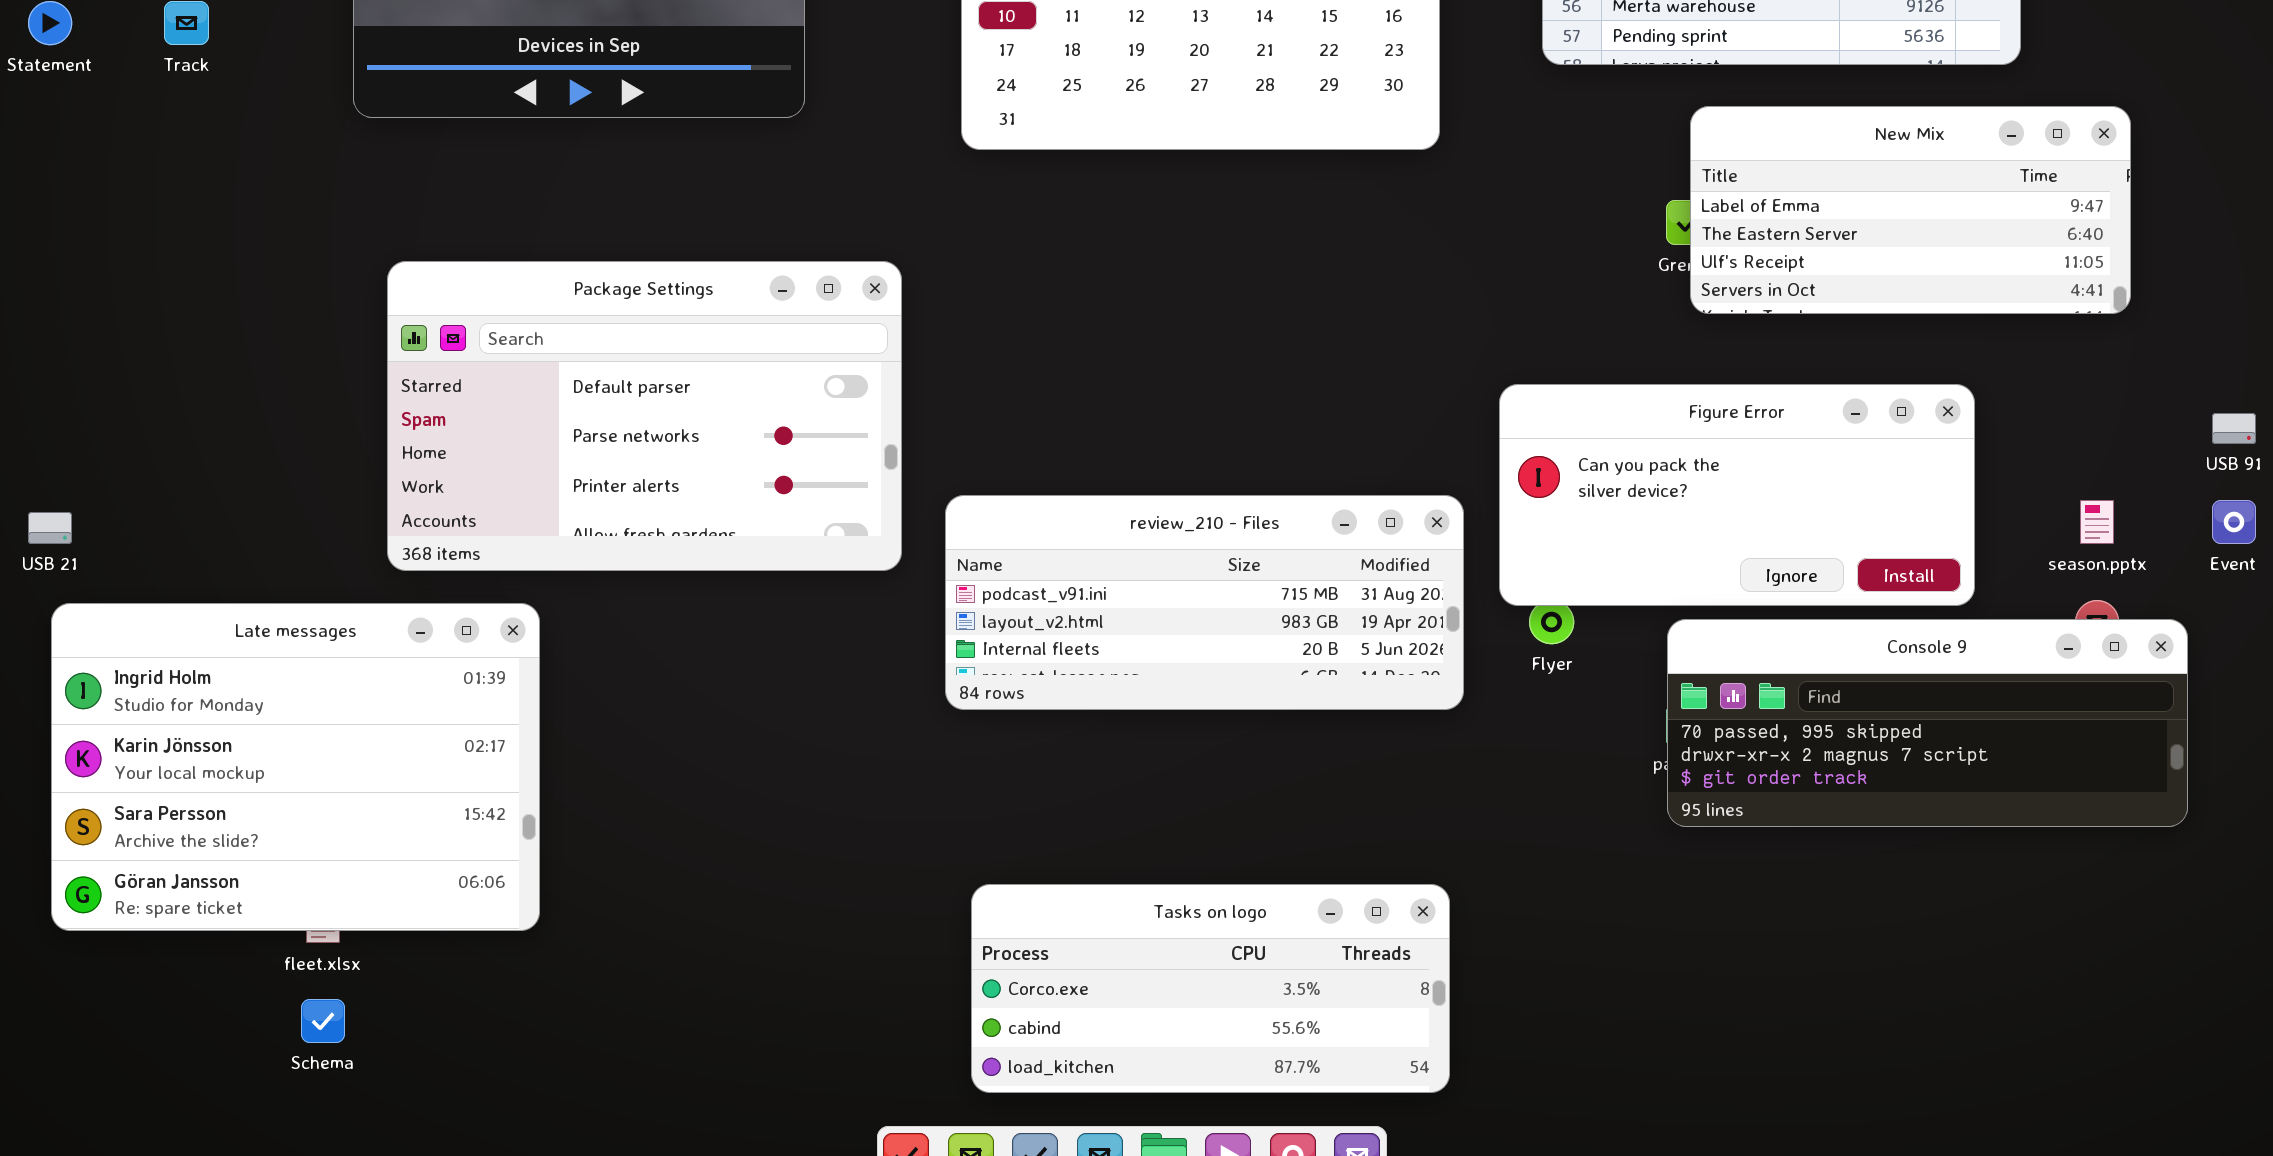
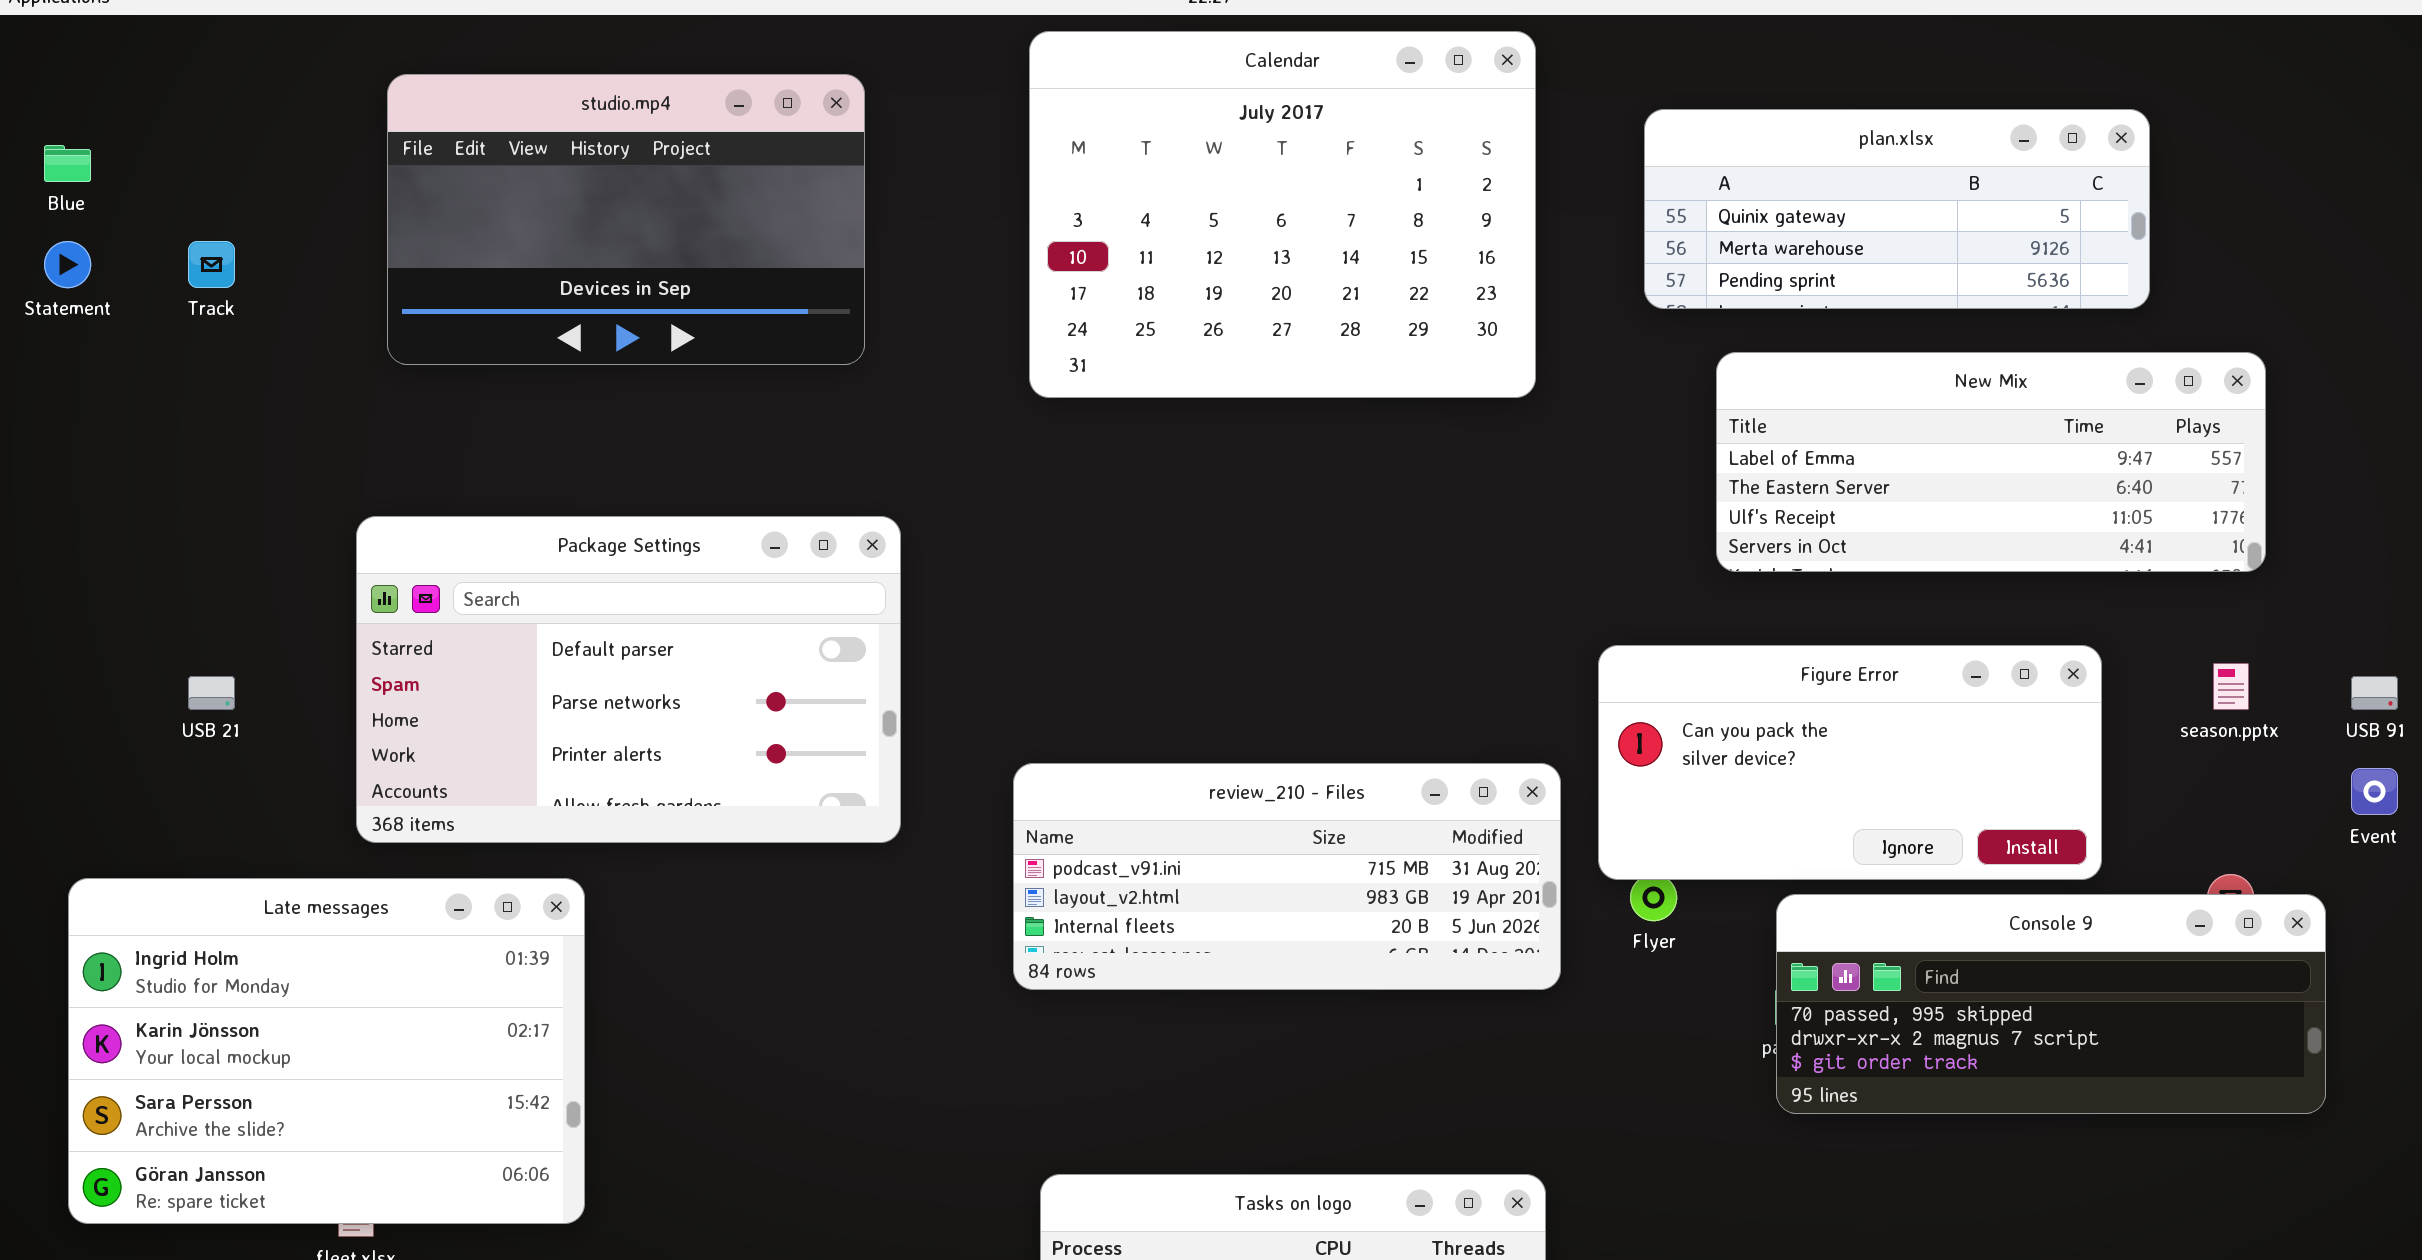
New Mix: [1690,106,2131,314] -> [1716,352,2266,572], resized
Package Settings: [387,261,902,571] -> [356,516,901,843], moved
season.pptx: [2080,500,2114,544] -> [2213,663,2249,710], moved
USB 21: [28,512,72,544] -> [188,676,235,710], moved

